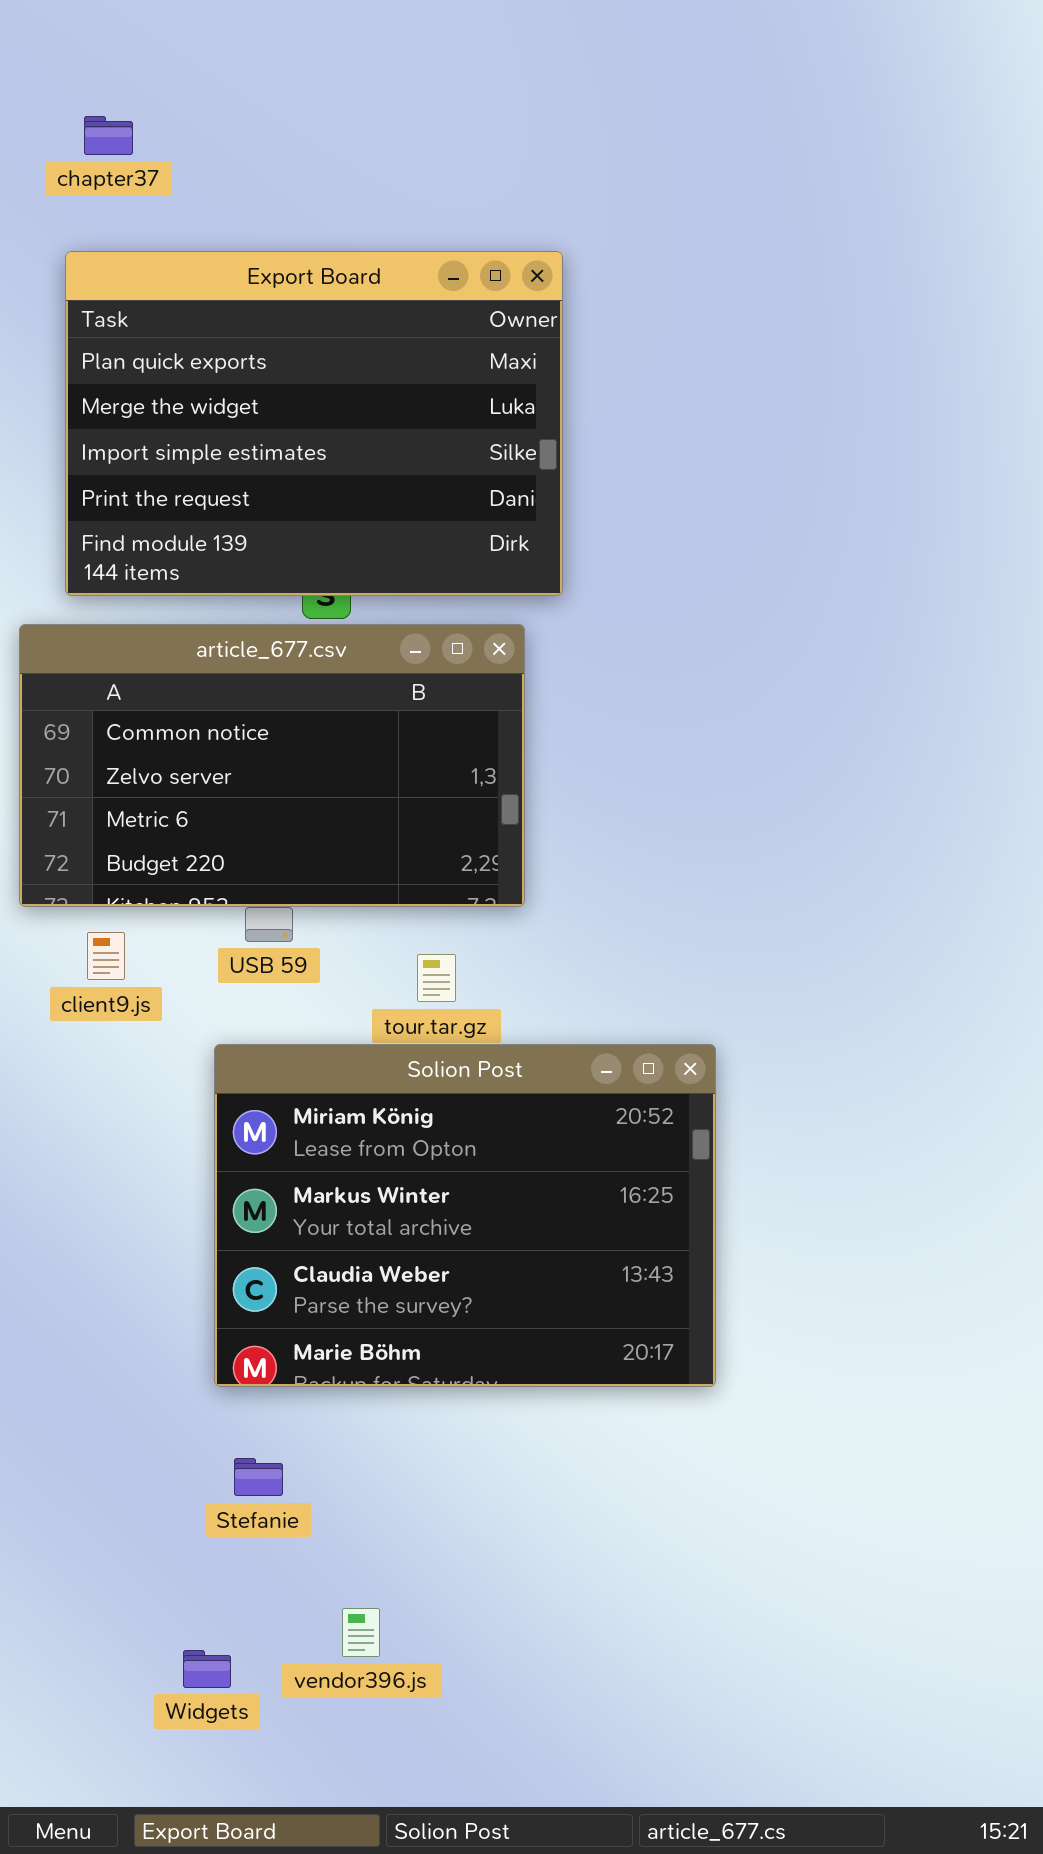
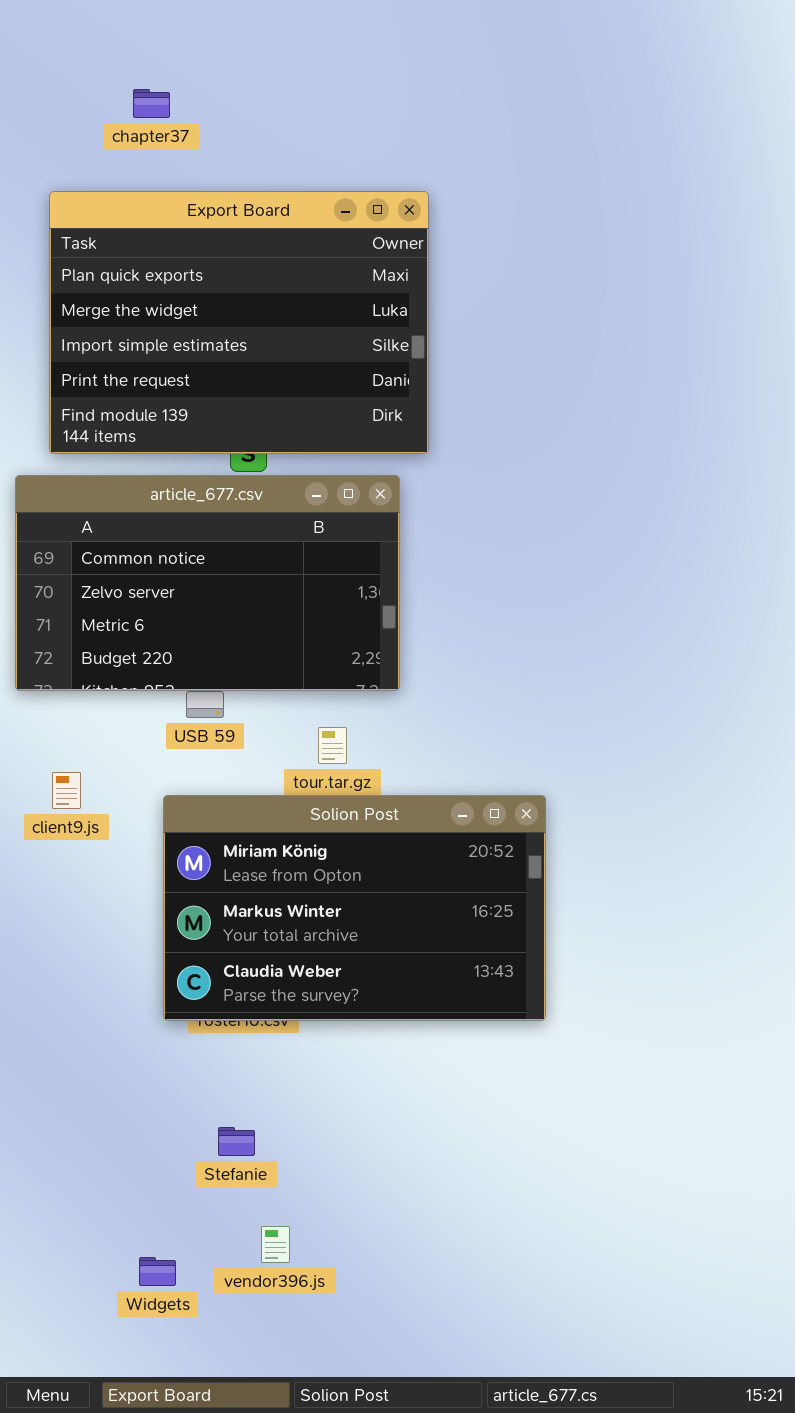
chapter37: [84,116,133,155] -> [133,89,170,118], moved
client9.js: [87,932,125,980] -> [52,772,81,809], moved
Solion Post: [214,1044,716,1387] -> [163,795,546,1021], resized
Stefanie: [234,1458,283,1496] -> [218,1127,255,1156], moved

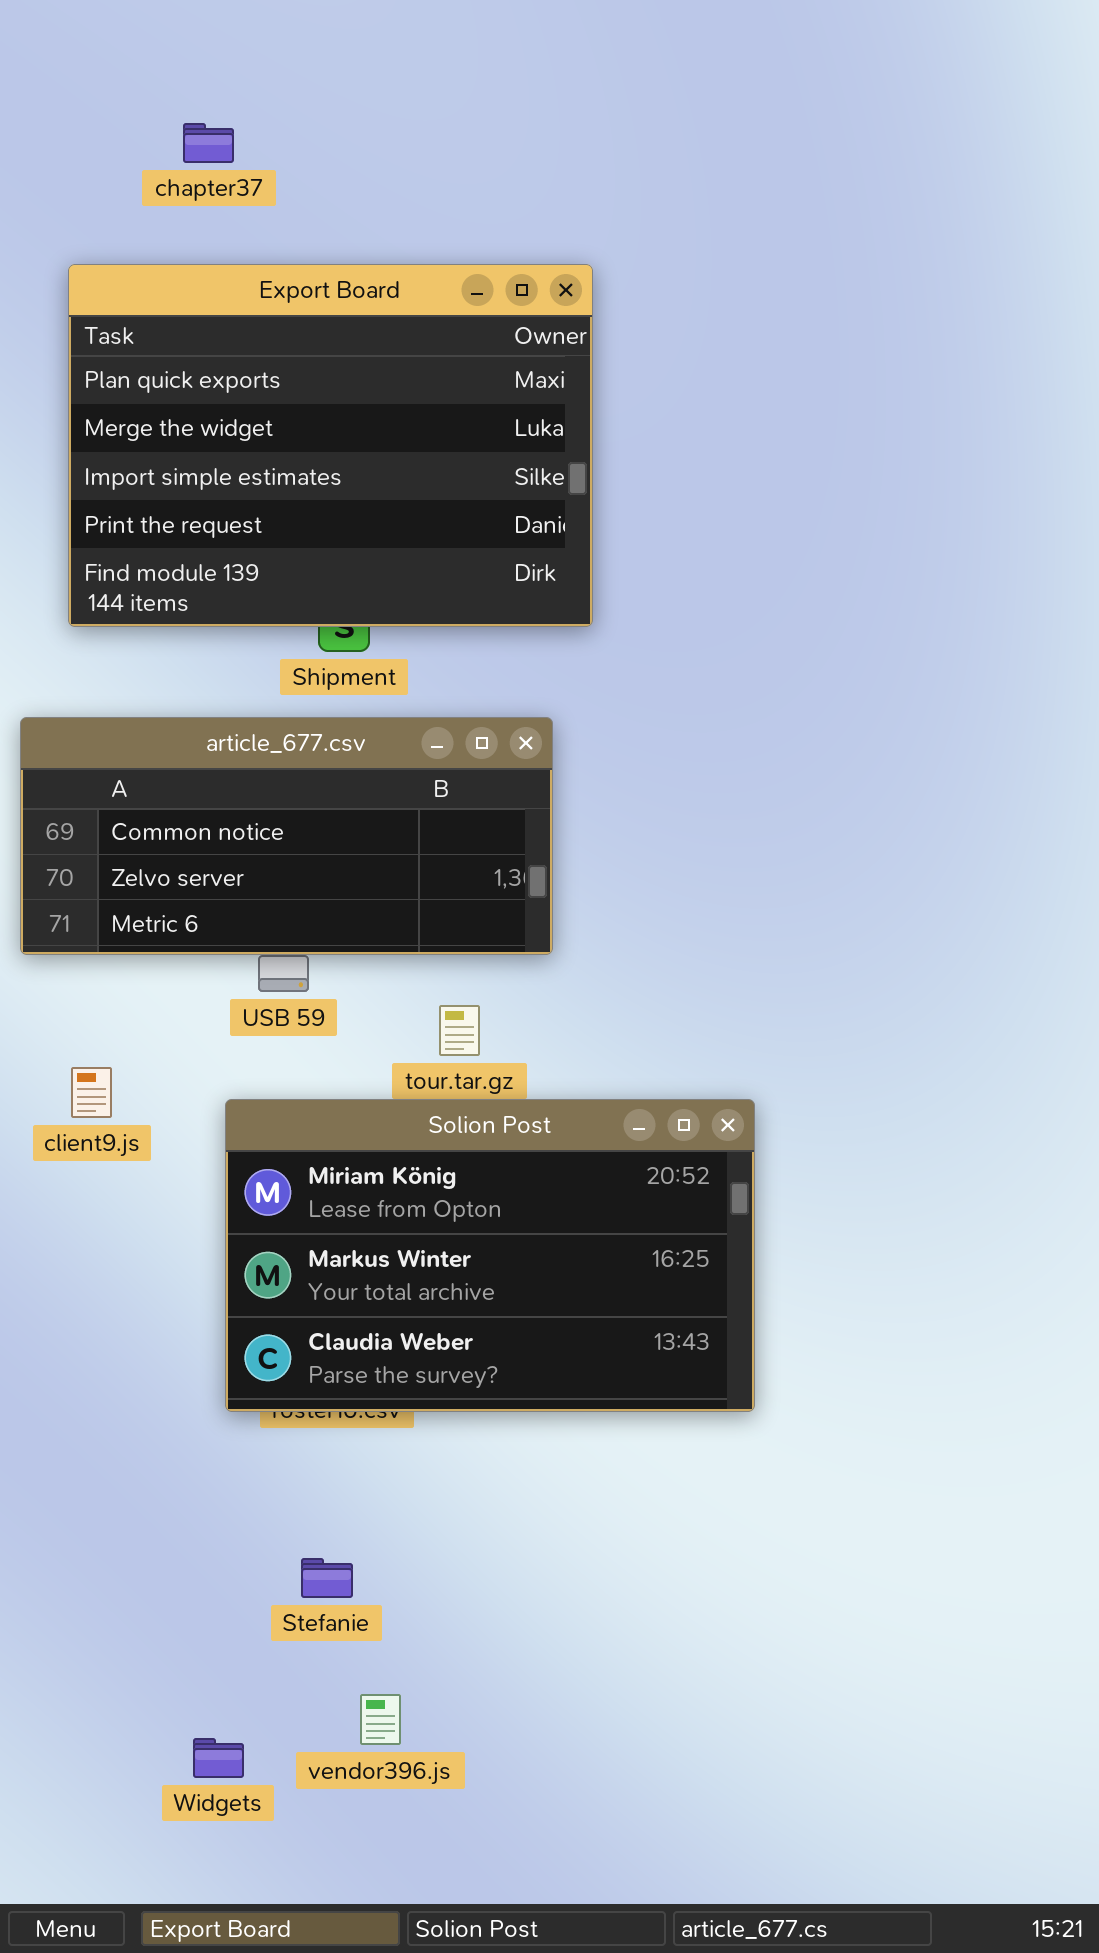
article_677.csv: [15,475,400,691] -> [20,717,553,955], resized

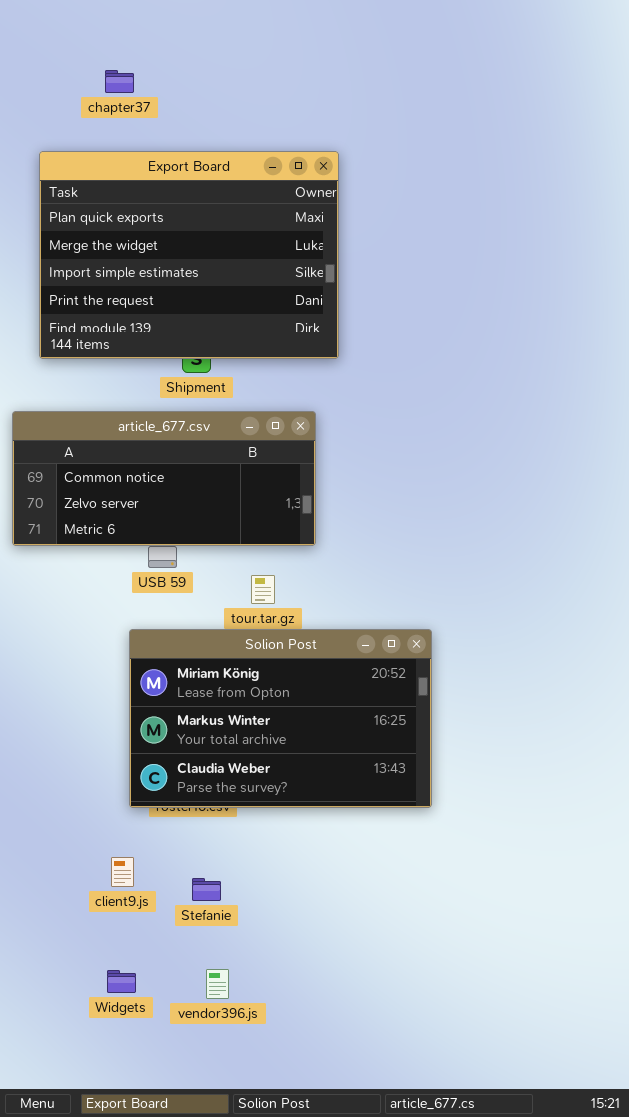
client9.js: [71,1067,112,1118] -> [111,857,134,887], moved
Stefanie: [301,1558,353,1598] -> [192,878,221,901], moved
Widgets: [193,1738,244,1778] -> [107,970,136,993], moved

